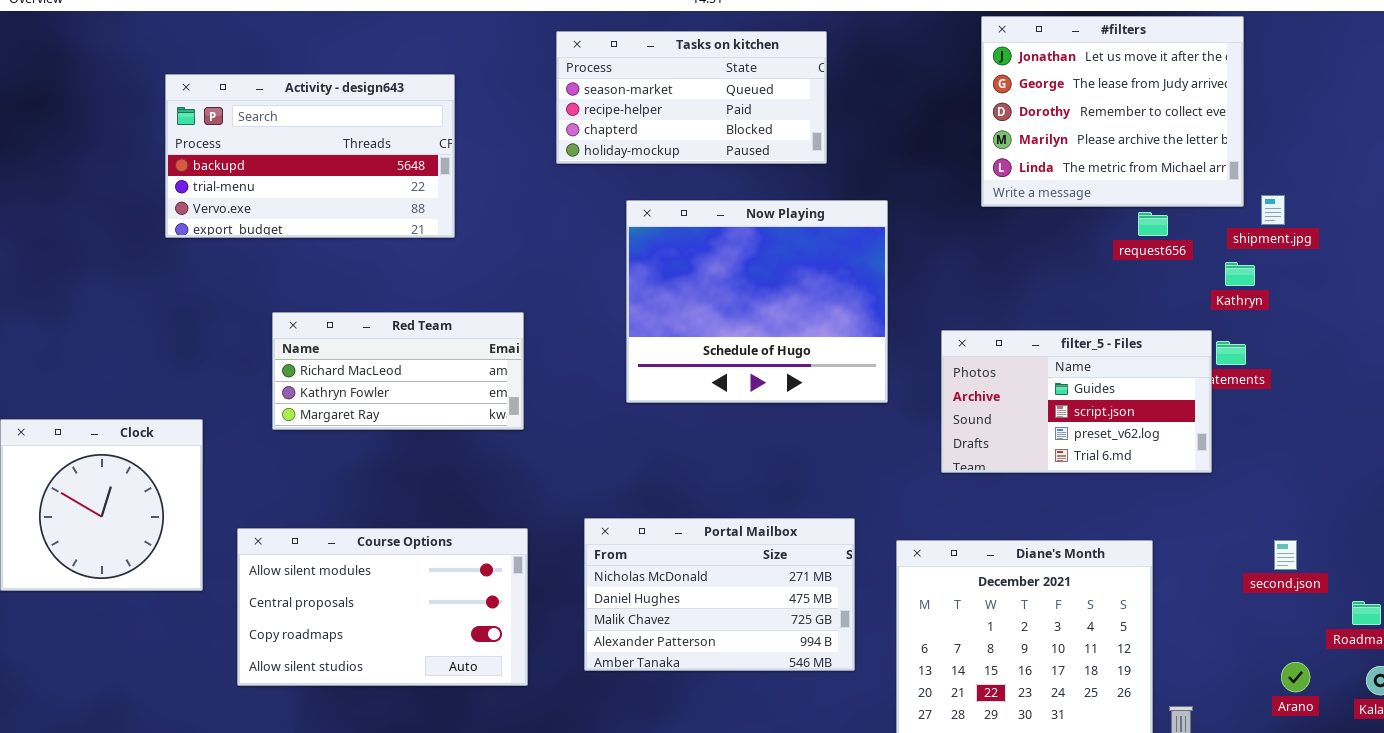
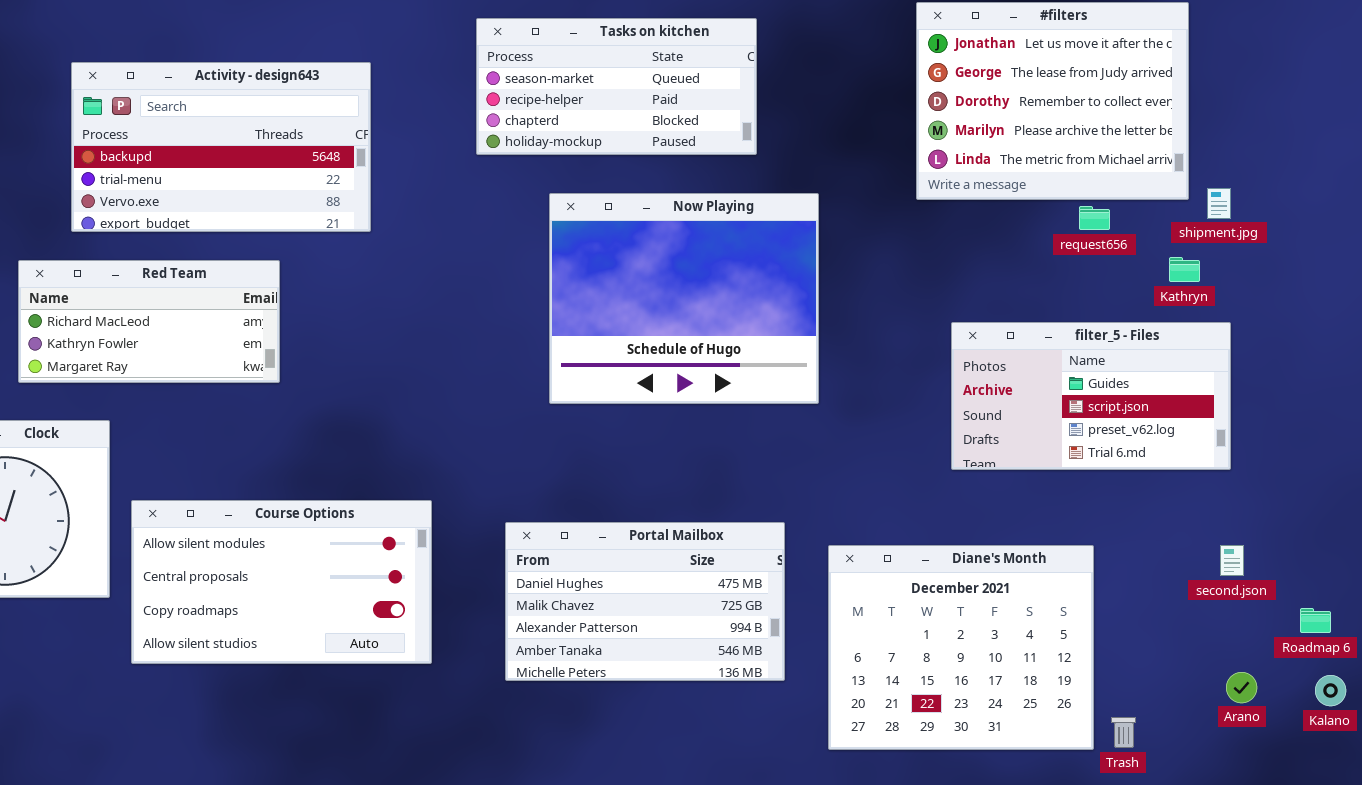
Red Team: [272,312,524,430] -> [18,260,280,383], moved
filter_5 - Files: [941,330,1212,473] -> [951,322,1231,470], moved
Portal Mailbox: [584,518,855,671] -> [505,522,785,681], scrolled down 1 row
Course Options: [237,528,528,686] -> [131,500,432,664], moved

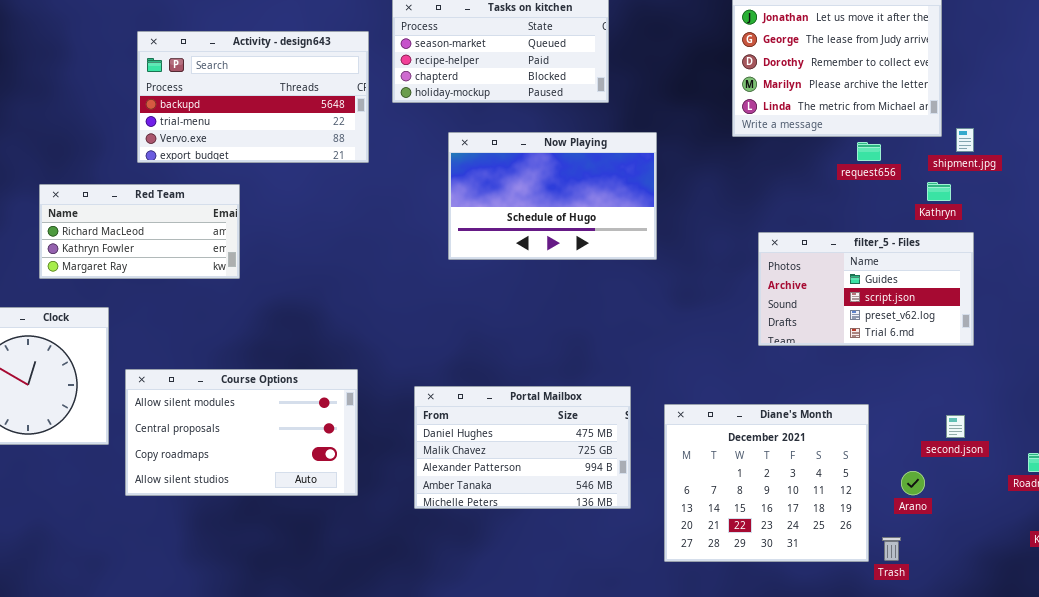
Activity - design643: [71,62,371,232] -> [137,31,369,163], moved
Now Playing: [549,193,819,404] -> [448,132,657,260], resized
second.json: [1220,545,1244,576] -> [946,415,965,438], moved
Arano: [1226,672,1257,703] -> [901,471,925,495], moved

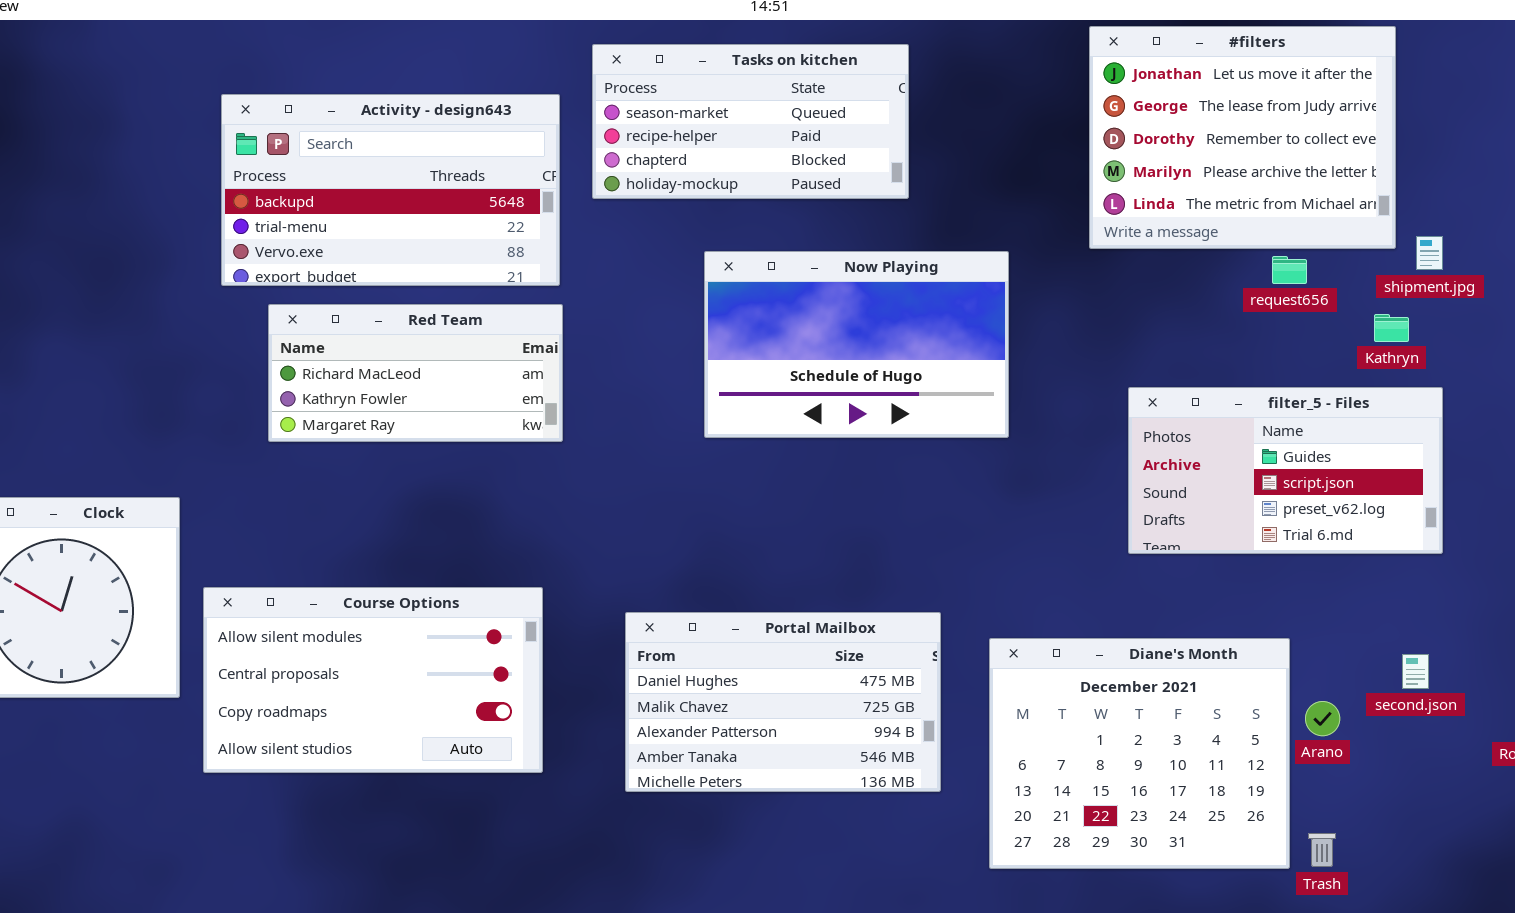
Now Playing: [448,132,657,260] -> [704,251,1009,438], moved
Red Team: [39,184,240,279] -> [268,304,563,442], moved
Arano: [901,471,925,495] -> [1305,701,1340,736], moved

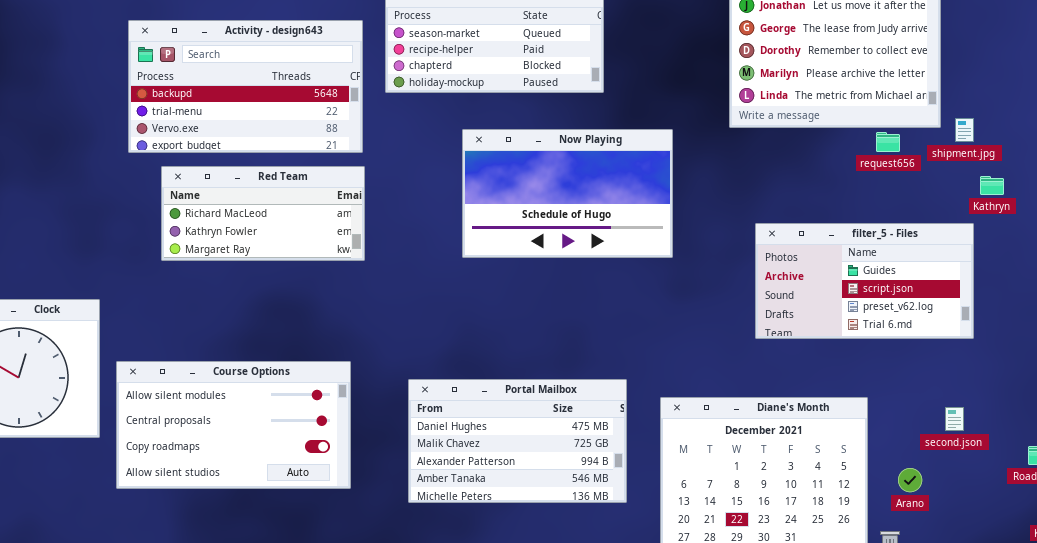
request656: [1272,256,1307,284] -> [876,132,900,152], moved
Kathryn: [1374,314,1409,342] -> [980,176,1004,195], moved
Arano: [1305,701,1340,736] -> [898,468,922,492], moved

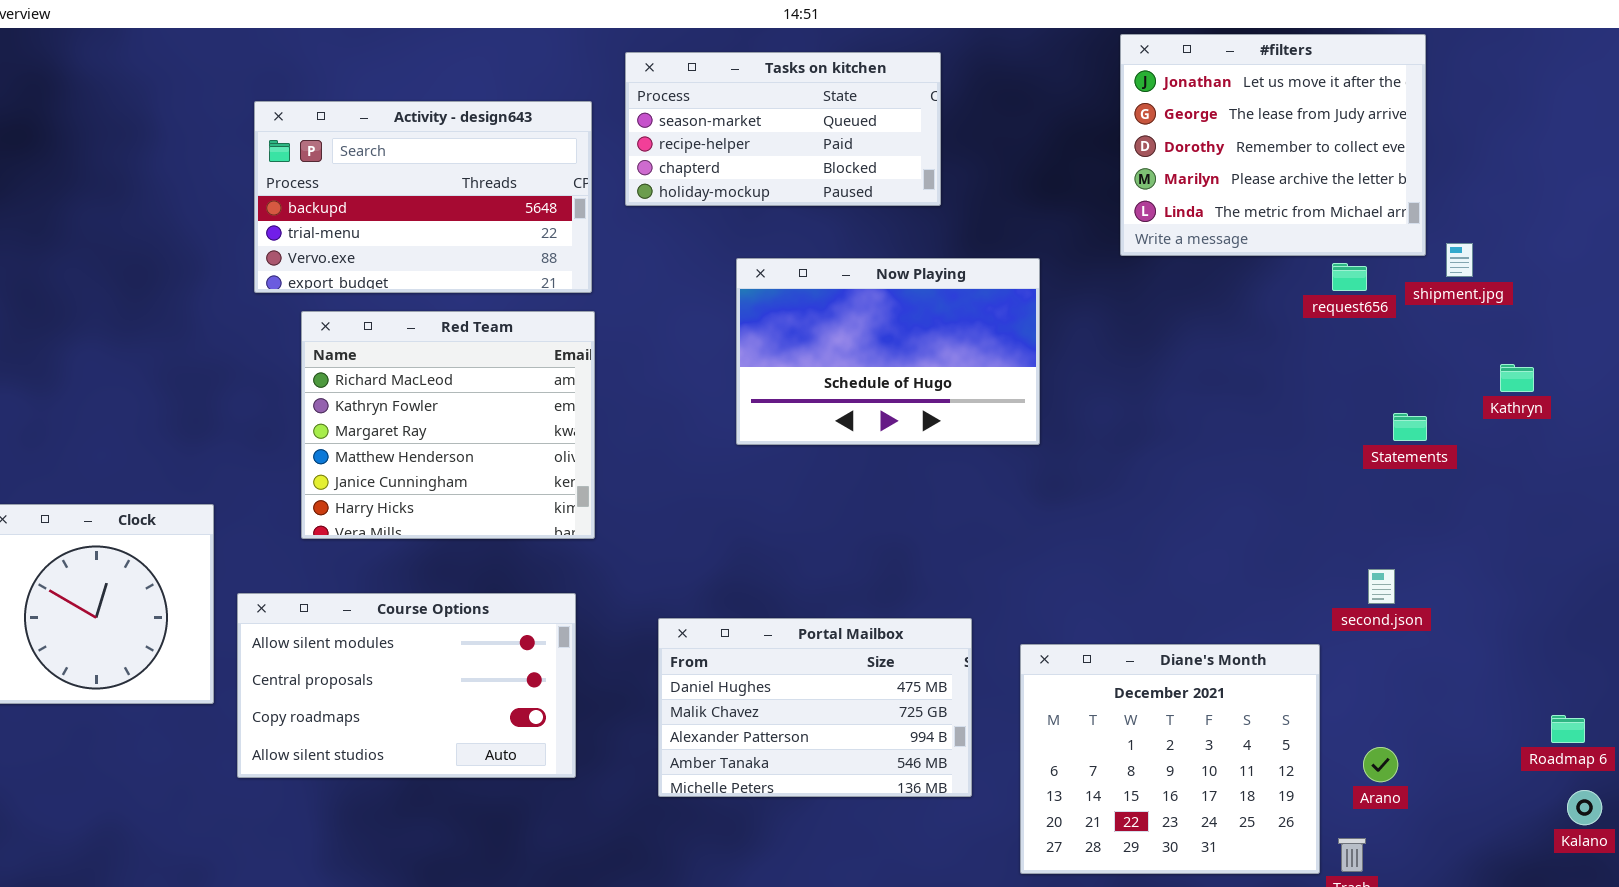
Red Team: [161,166,365,261] -> [301,311,595,539], resized
Kathryn: [980,176,1004,195] -> [1500,364,1534,392], moved
filter_5 - Files: [755,223,974,339] -> none, closed
second.json: [945,407,964,431] -> [1368,569,1395,604], moved

